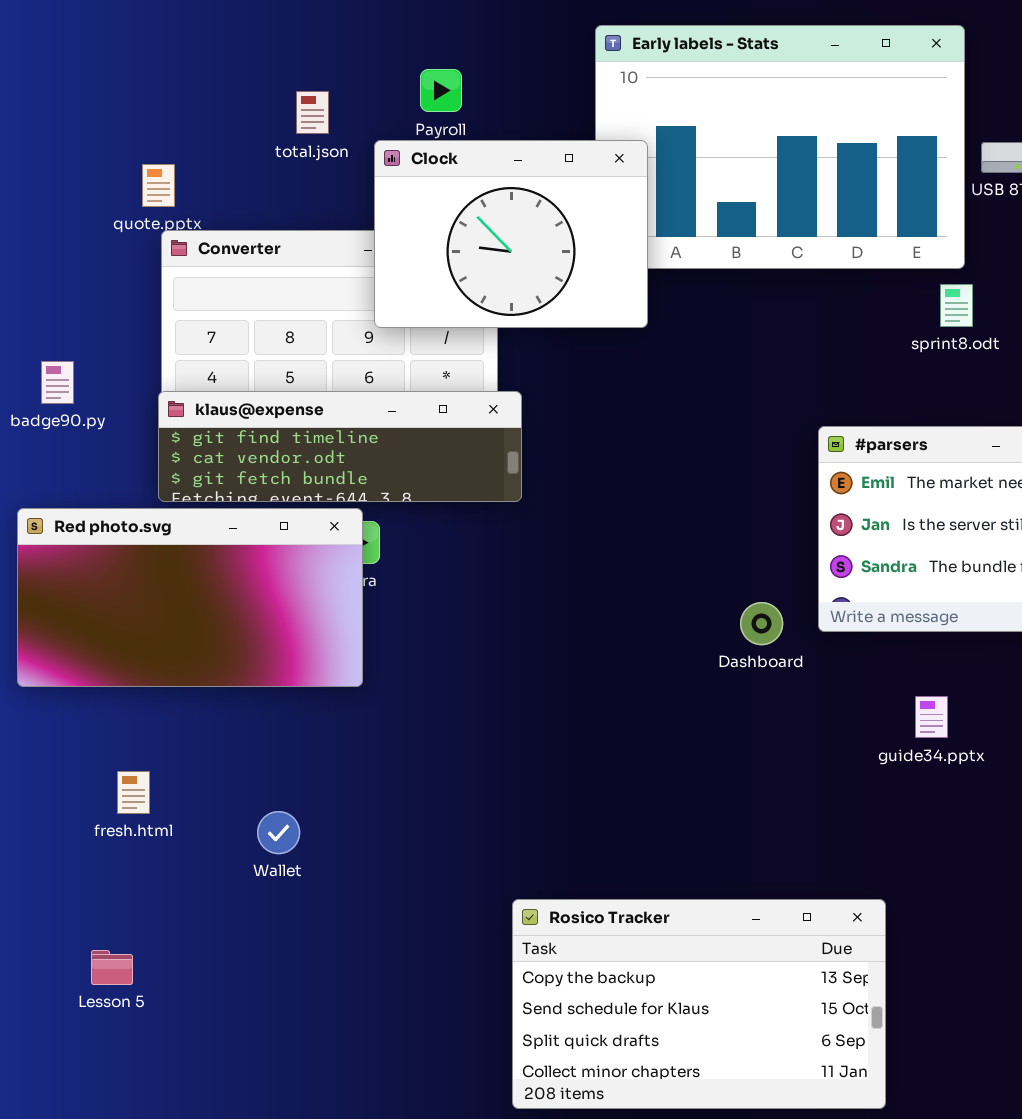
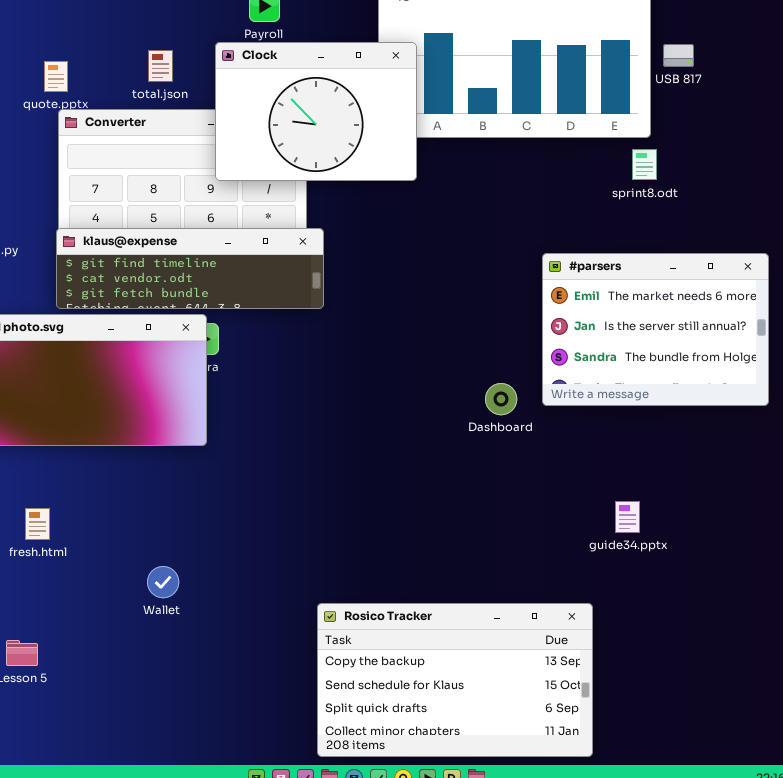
total.json: [296,91,329,134] -> [148,50,173,82], moved
guide34.pptx: [915,696,948,738] -> [615,501,640,533], moved
Wallet: [257,811,300,854] -> [147,566,179,598], moved

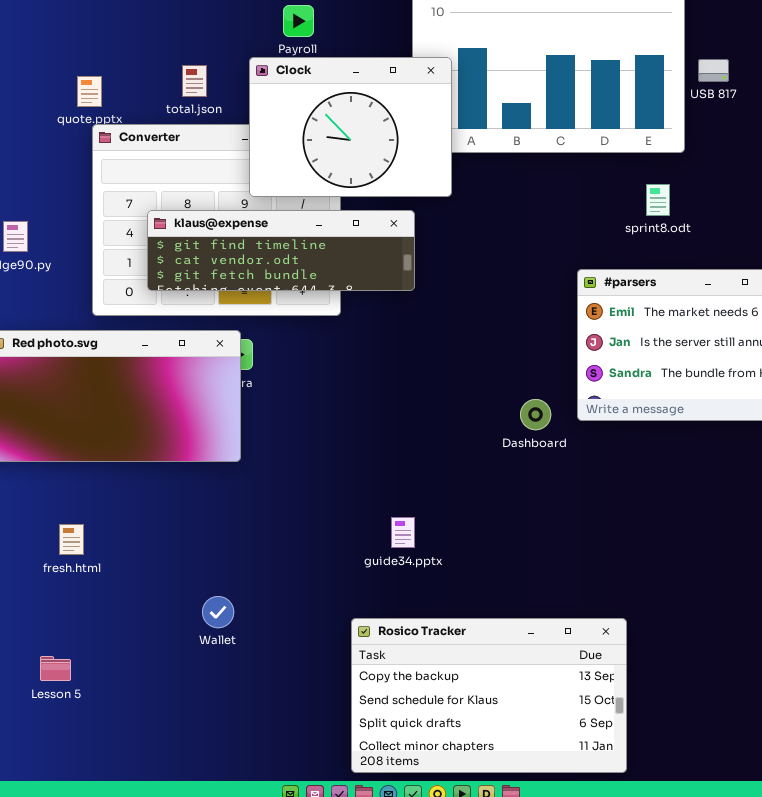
sprint8.odt: [632,149,657,180] -> [646,184,670,216], moved
klaus@expense: [56,228,324,309] -> [147,210,415,291], moved
guide34.pptx: [615,501,640,533] -> [391,517,415,548], moved
Wallet: [147,566,179,598] -> [202,596,234,628], moved

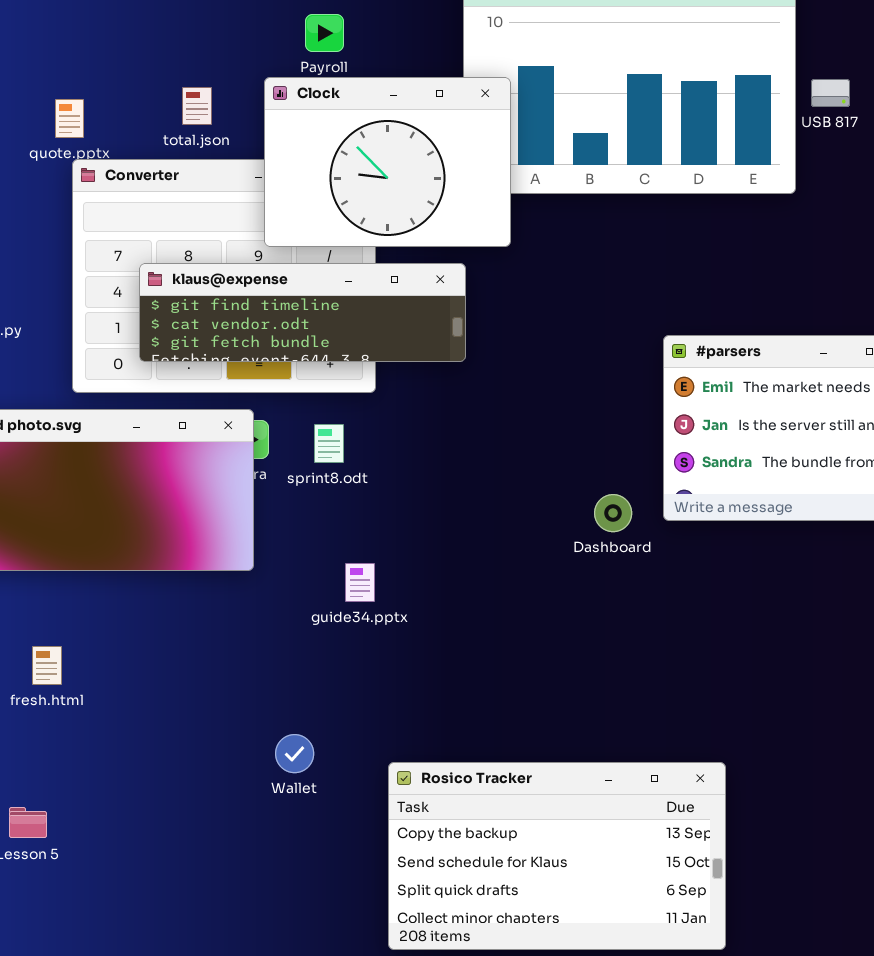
sprint8.odt: [646,184,670,216] -> [314,424,344,463], moved
guide34.pptx: [391,517,415,548] -> [345,563,375,602], moved
Wallet: [202,596,234,628] -> [275,734,314,773], moved

